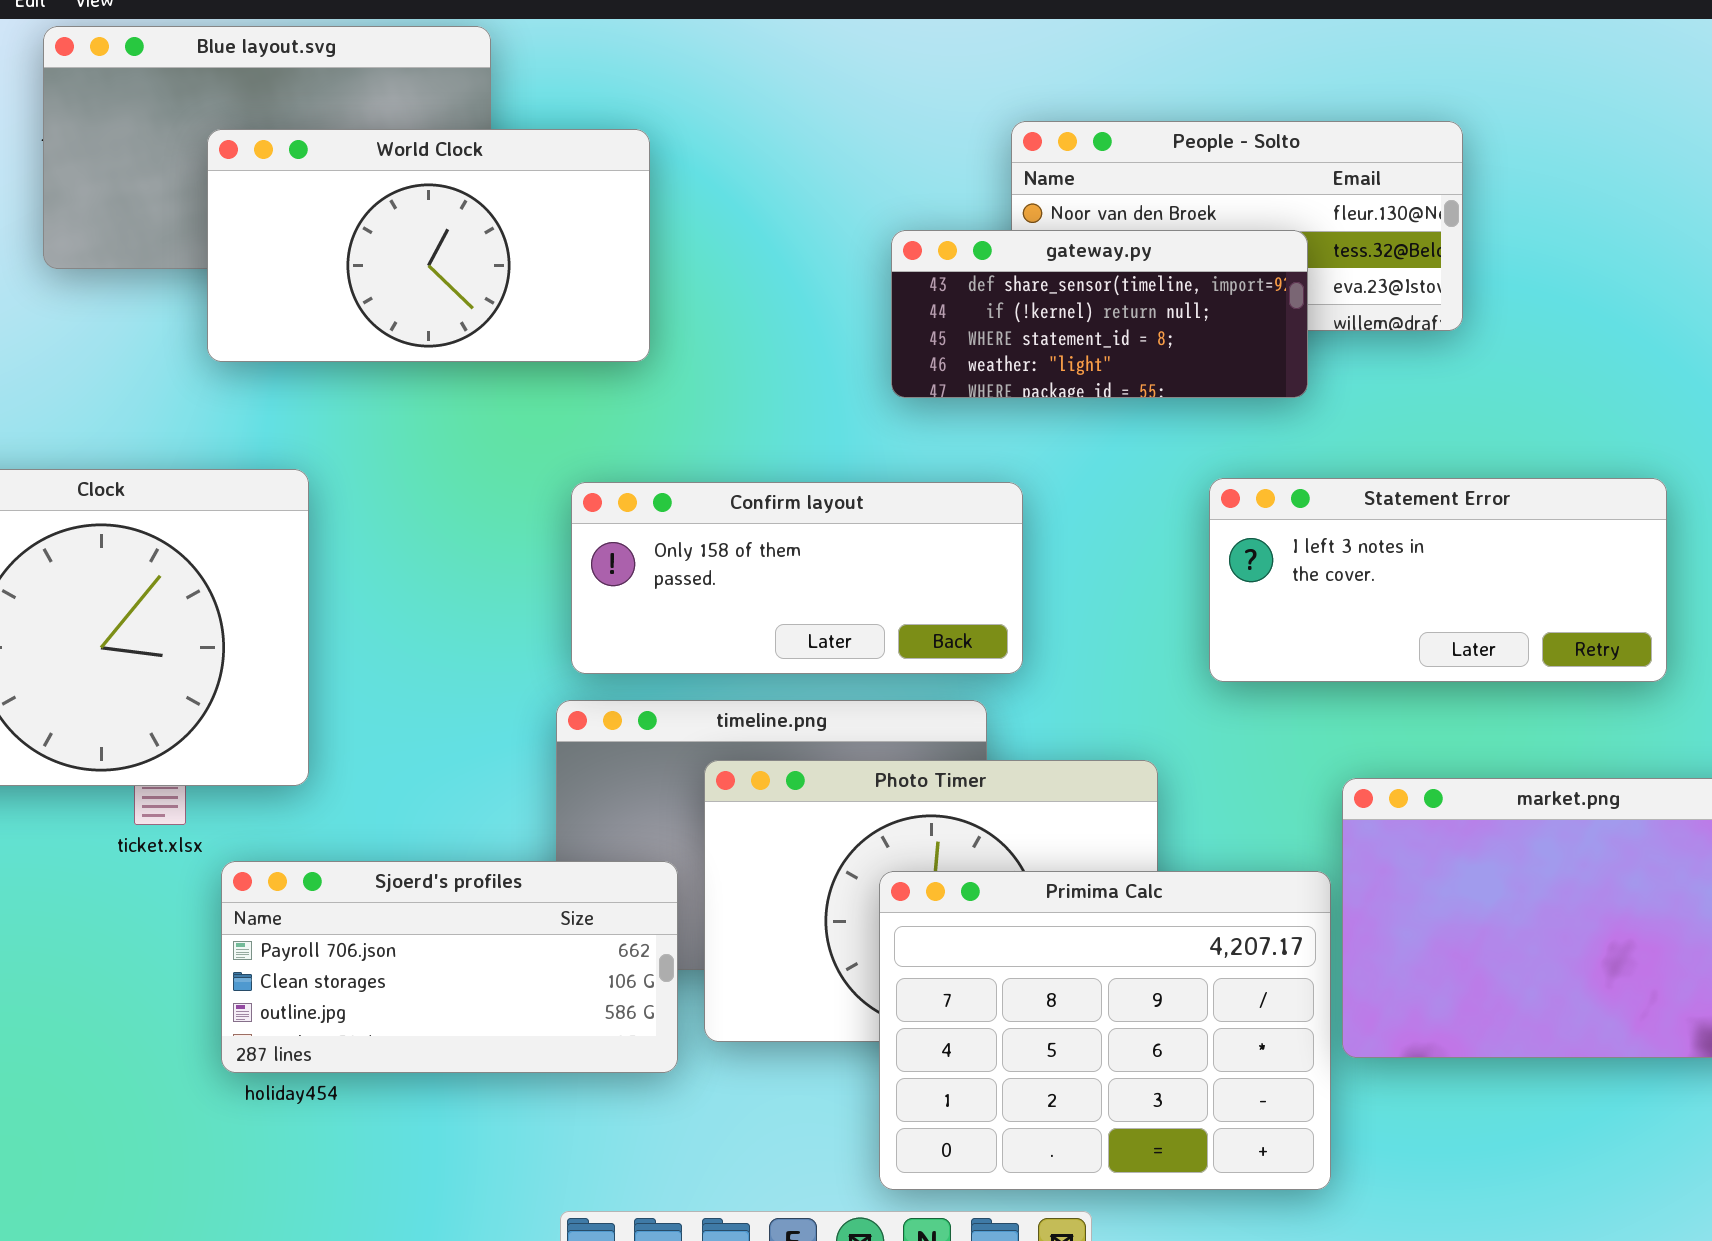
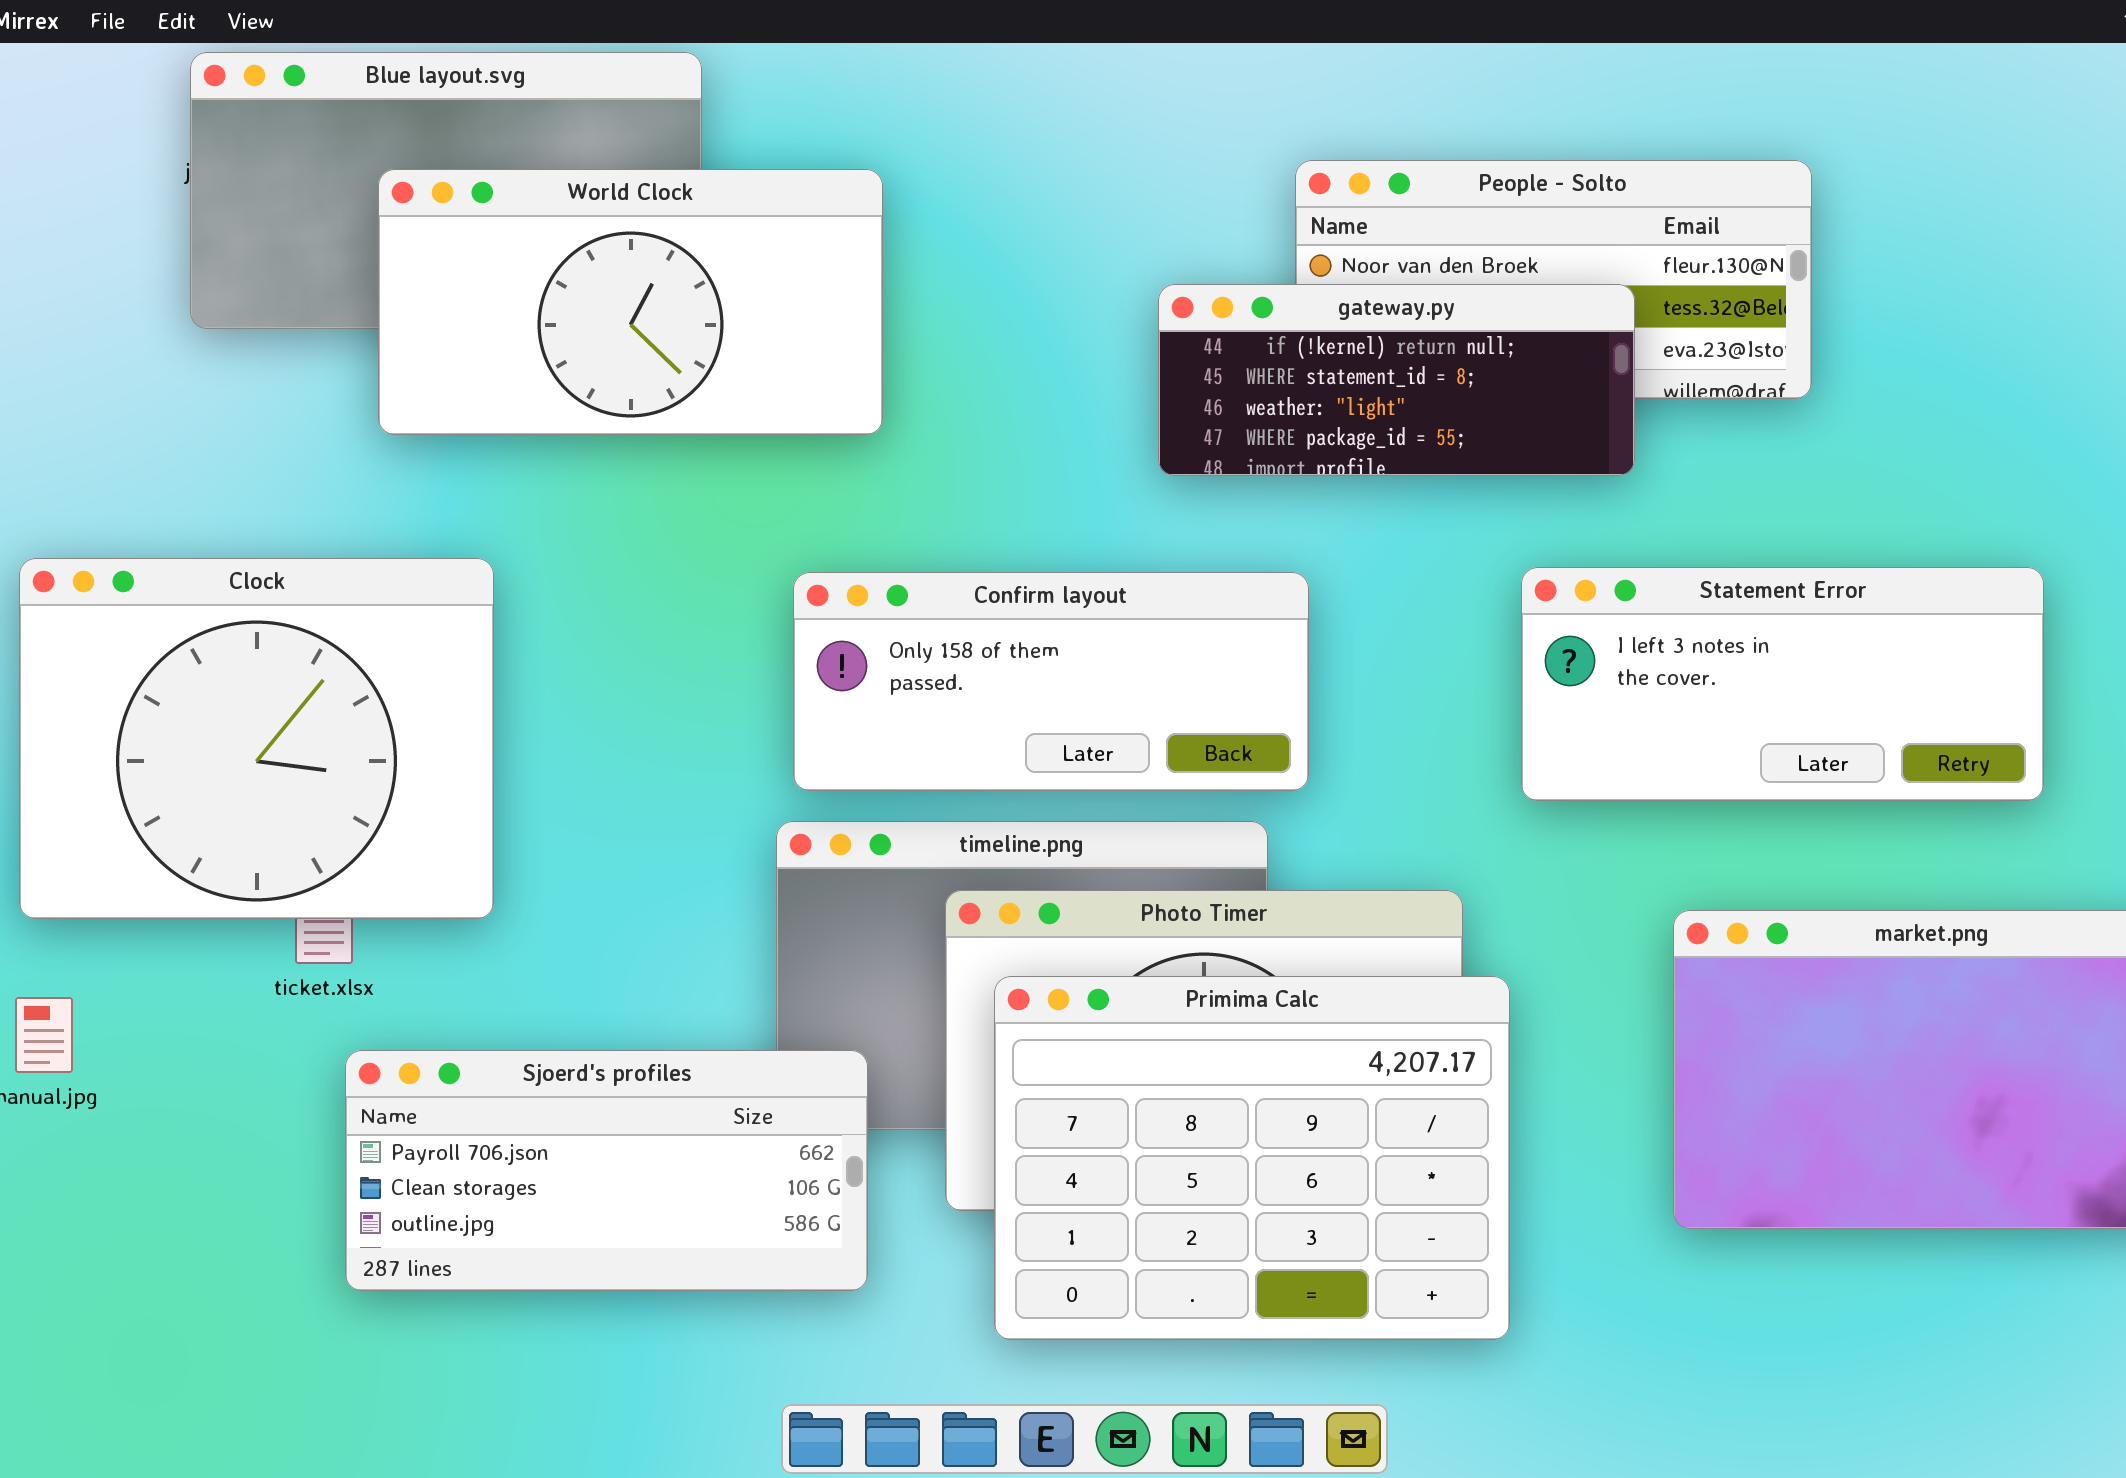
gateway.py: [891,230,1308,398] -> [1158,284,1635,476], scrolled down 1 row
Sjoerd's profiles: [221,861,678,1073] -> [345,1050,868,1291], moved
Primima Calc: [879,871,1331,1190] -> [994,976,1510,1340], moved

